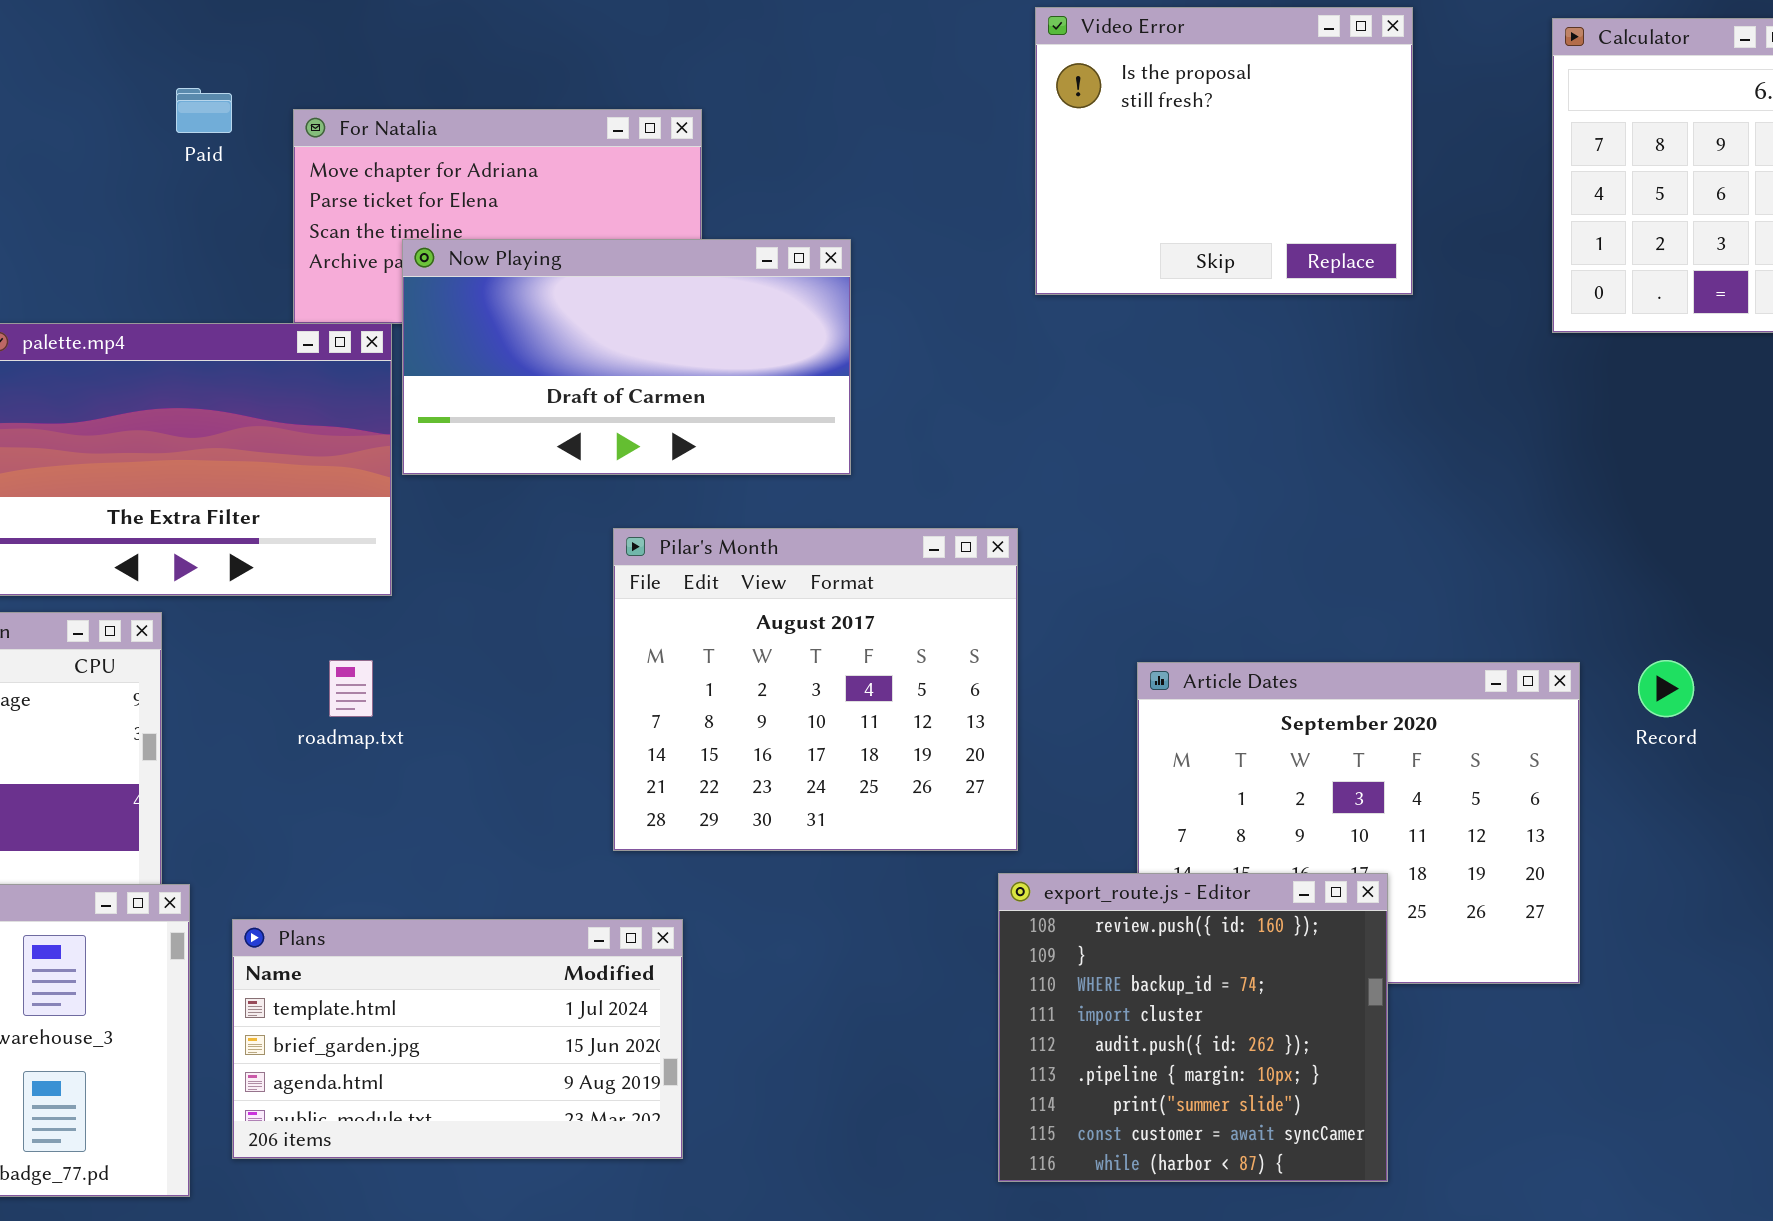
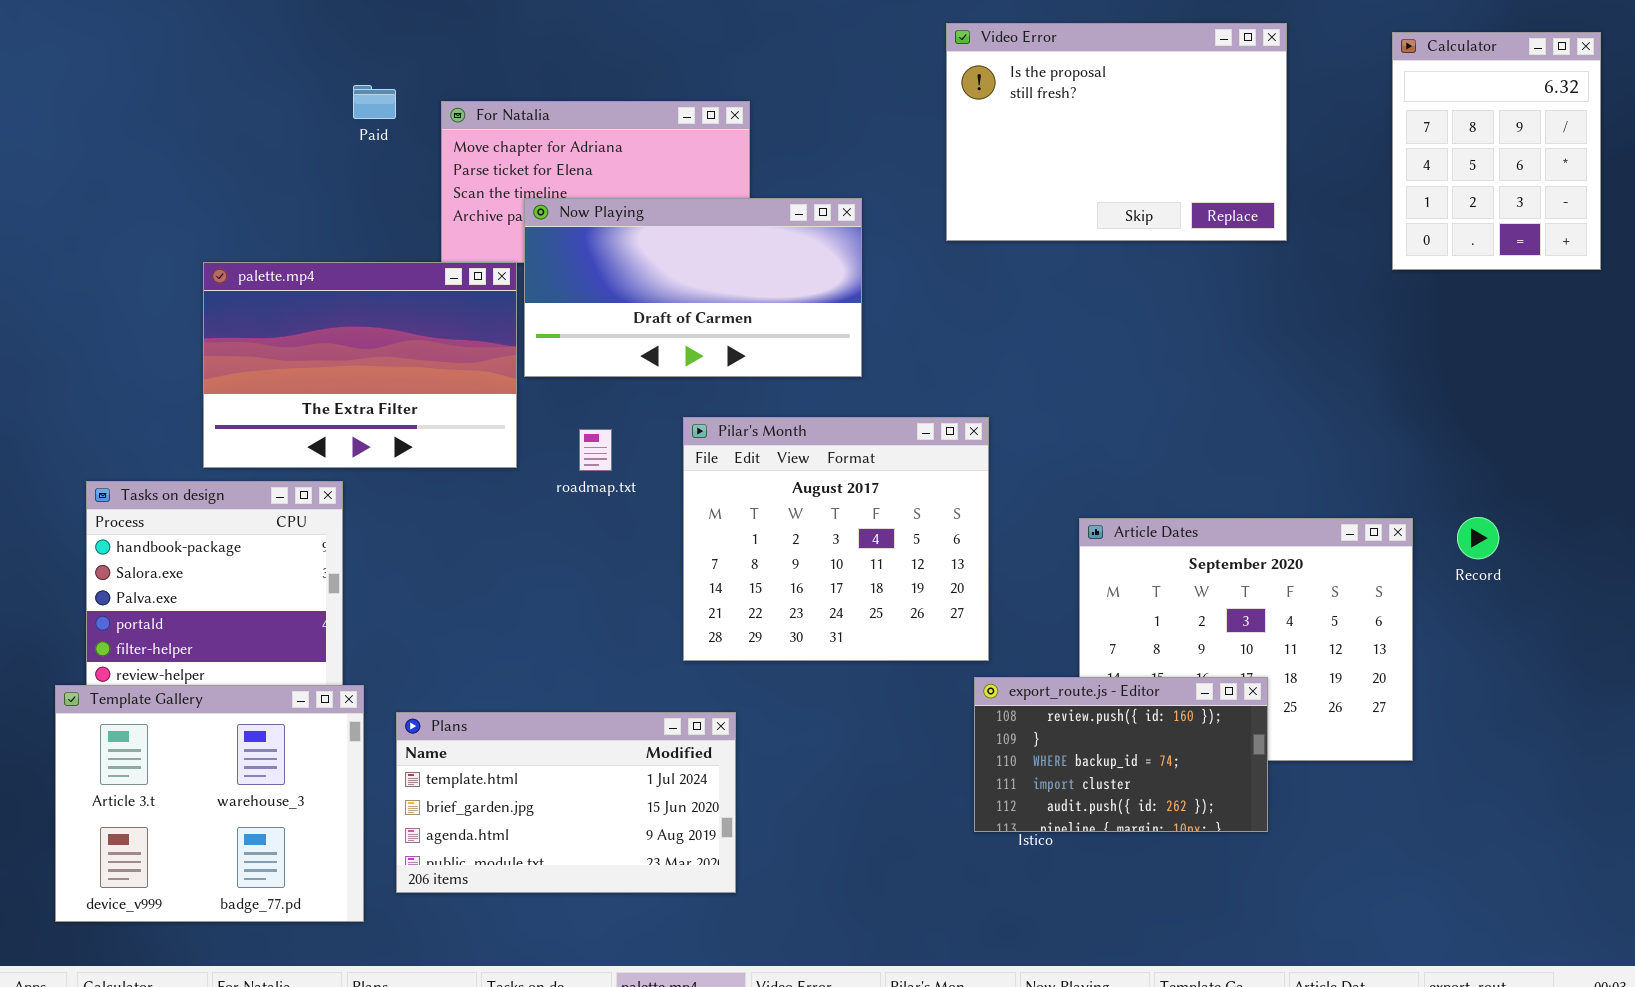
Video Error: [1035,7,1413,295] -> [946,23,1287,241], resized
roadmap.txt: [329,660,373,717] -> [579,429,612,471], moved
export_route.js - Editor: [998,873,1388,1182] -> [974,677,1268,832], resized

